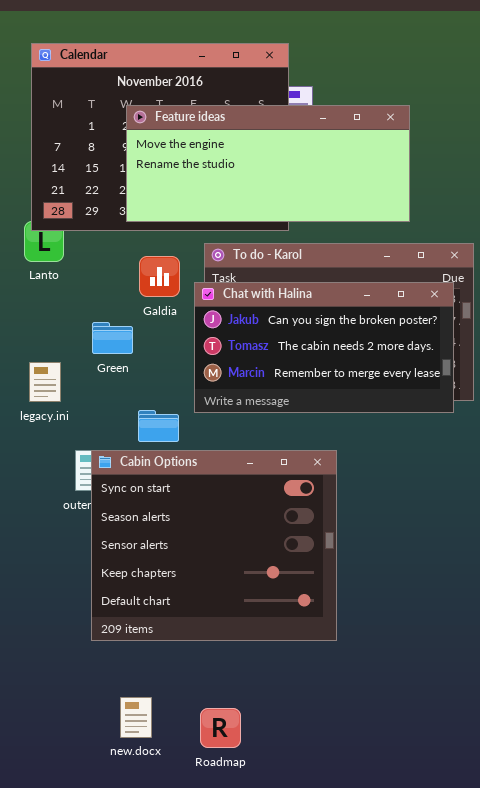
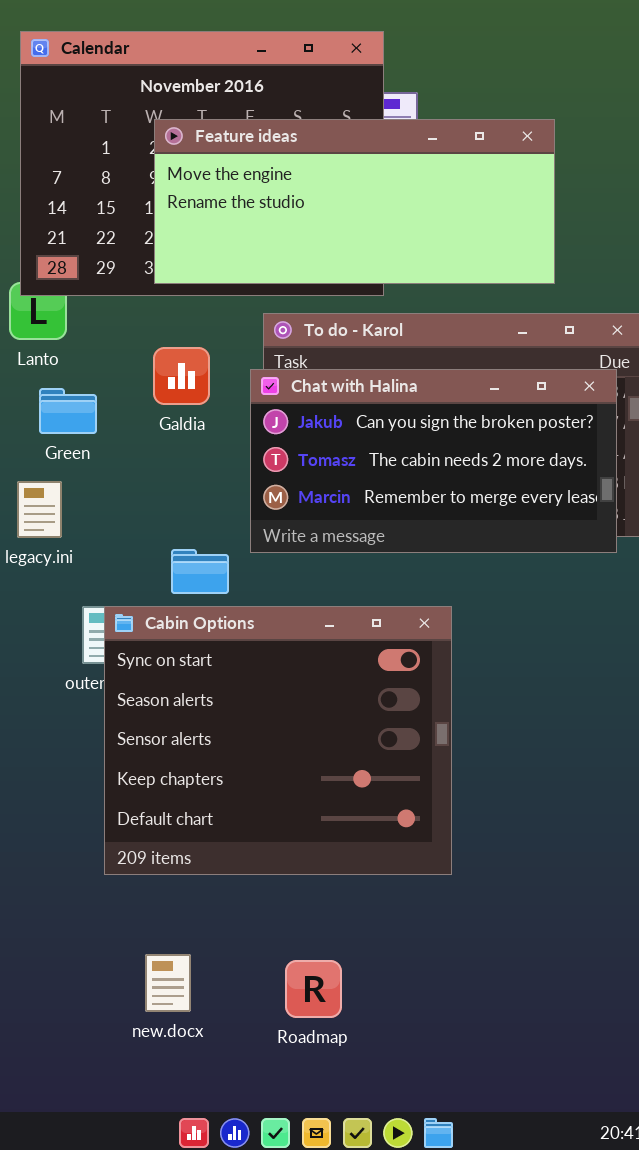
Galdia: [139,256,180,297] -> [153,347,210,405], moved
Green: [92,322,133,354] -> [39,388,97,434], moved
Roadmap: [200,708,241,748] -> [285,960,342,1018], moved

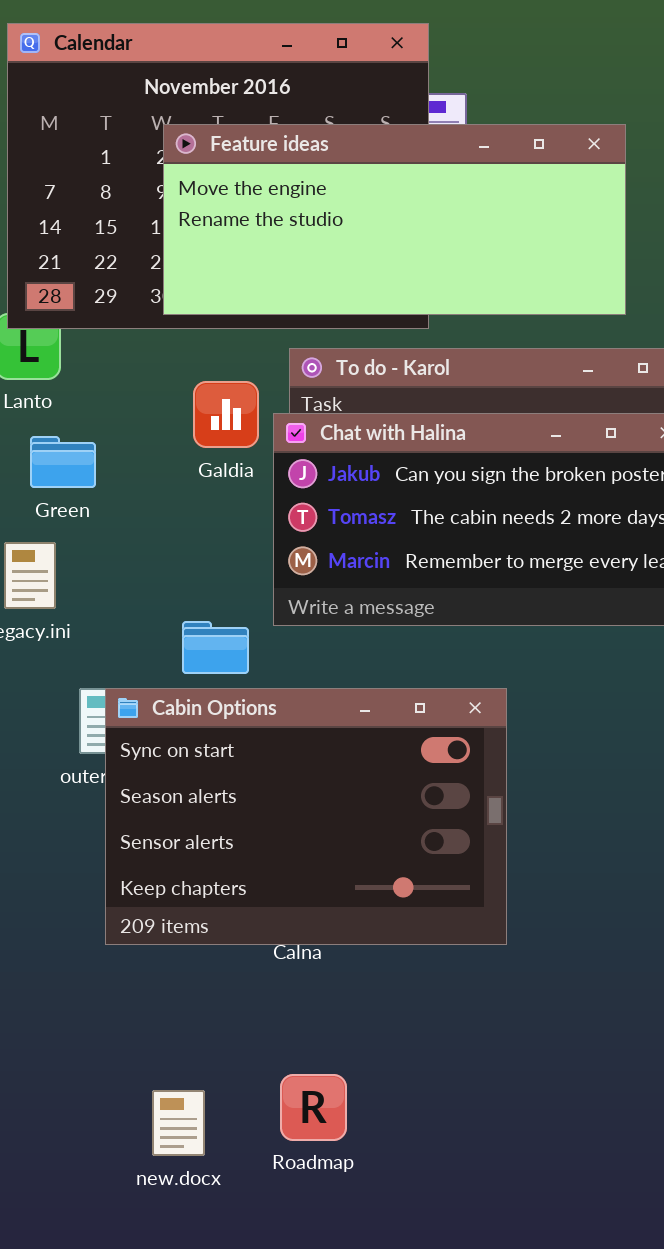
Galdia: [153,347,210,405] -> [193,381,259,448], moved
Cabin Options: [104,606,452,875] -> [105,688,507,945], resized
Roadmap: [285,960,342,1018] -> [280,1074,347,1141], moved

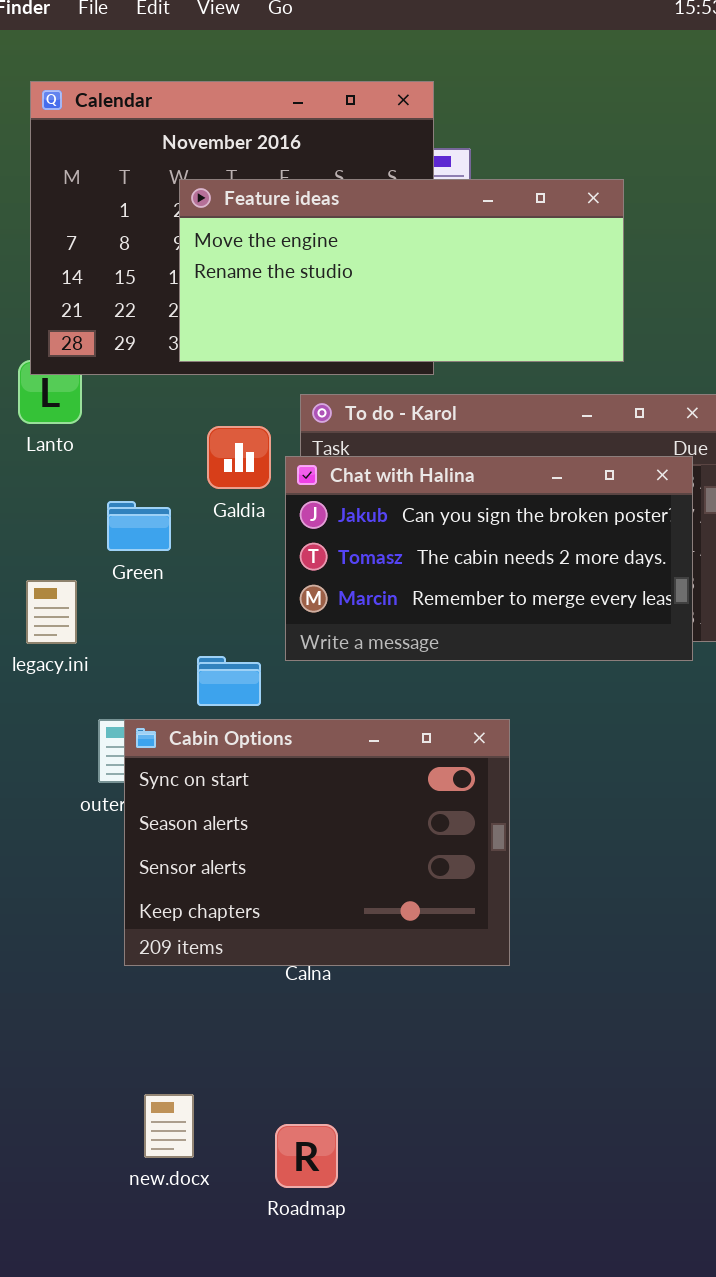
Green: [30,436,96,488] -> [107,501,171,551], moved
Roadmap: [280,1074,347,1141] -> [275,1124,338,1188], moved
new.docx: [152,1090,205,1156] -> [144,1094,194,1158], moved

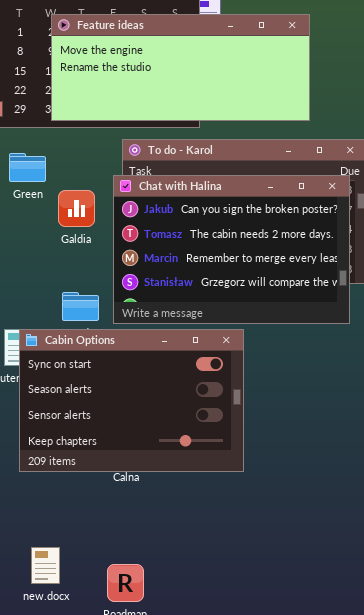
Galdia: [207,426,271,489] -> [58,190,95,227], moved
Chat with Halina: [285,456,693,661] -> [113,175,350,324], resized
Green: [107,501,171,551] -> [9,153,46,182], moved

